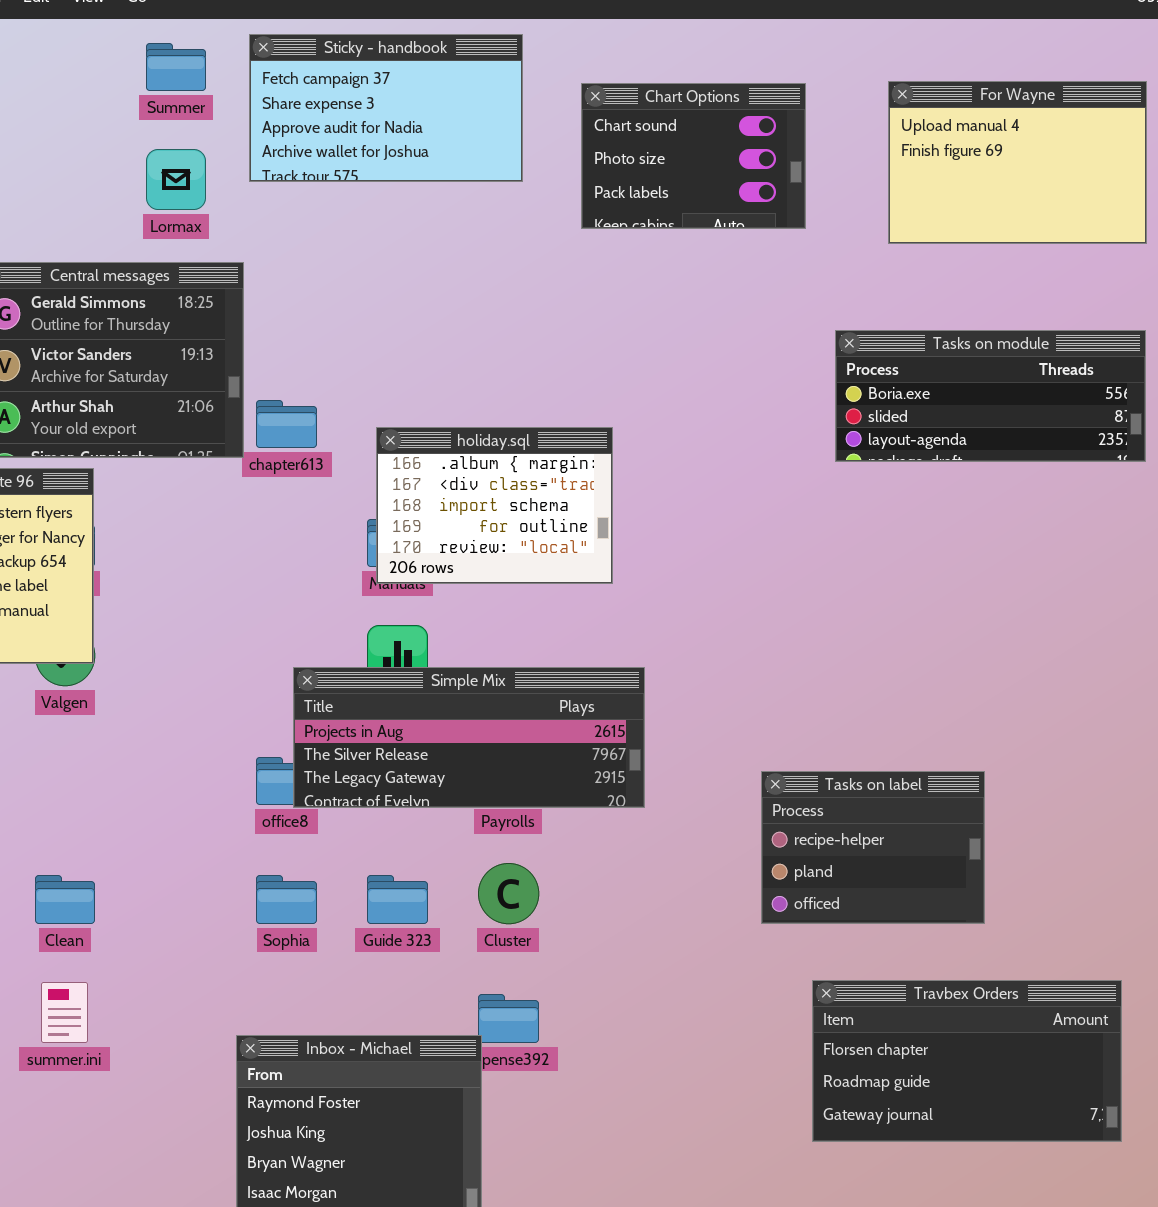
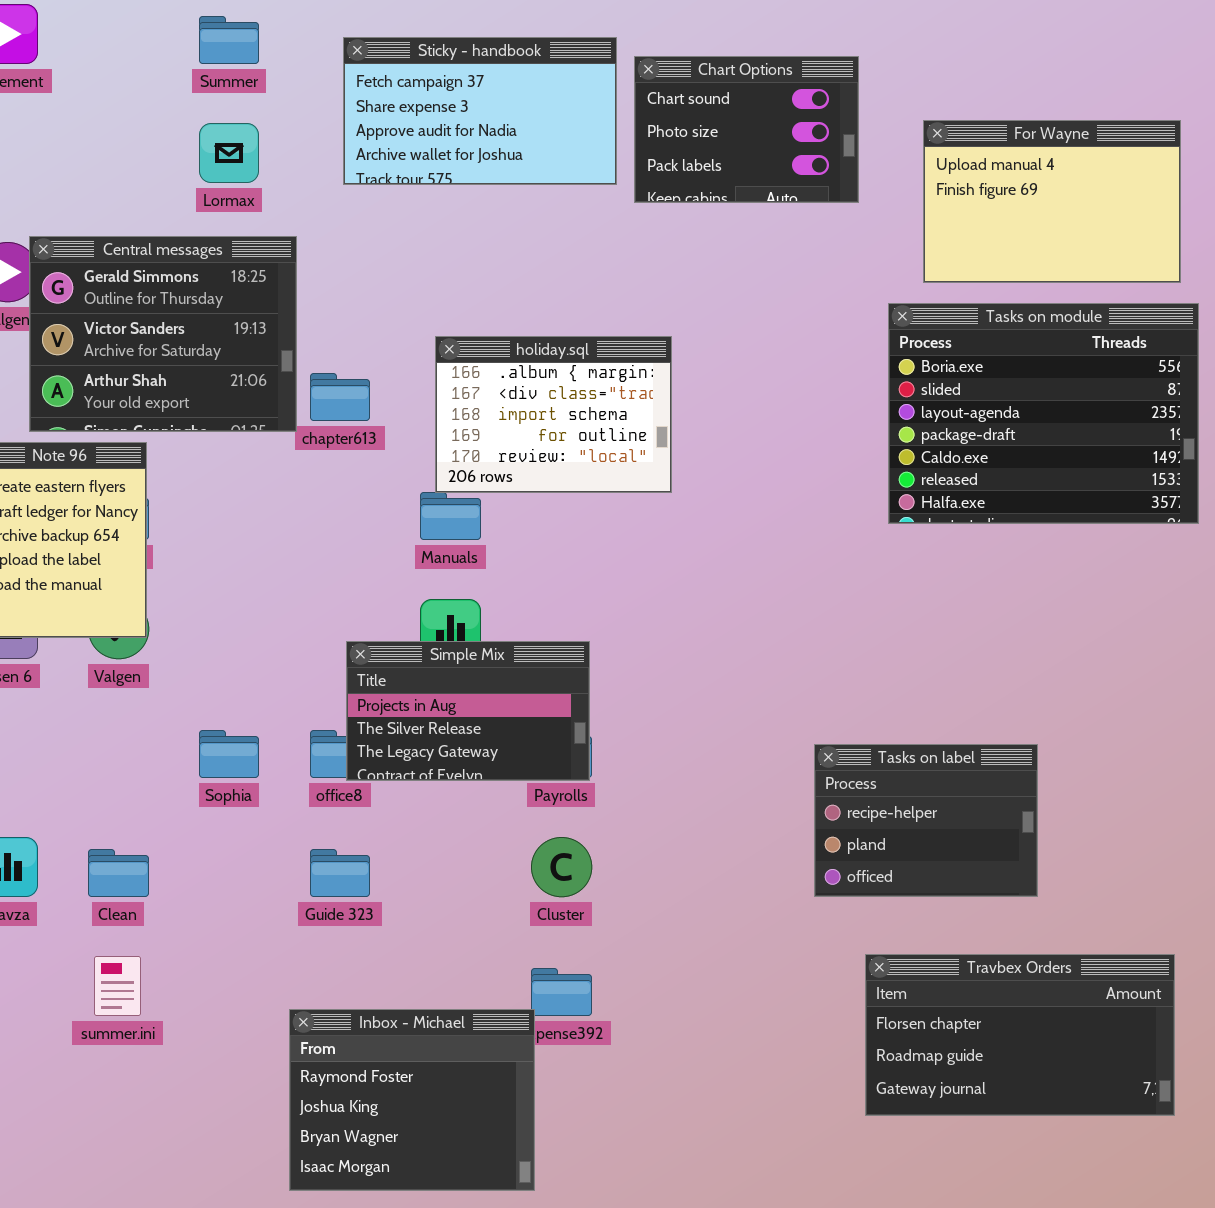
Sticky - handbook: [249,34,523,182] -> [343,37,617,185], moved
For Wayne: [888,81,1147,244] -> [923,120,1181,283], moved
Tasks on module: [835,330,1146,462] -> [888,303,1199,524], resized
holiday.sql: [376,427,613,584] -> [435,336,672,493], moved
Simple Mix: [293,667,645,808] -> [346,641,590,781], resized
Sophia: [256,875,317,924] -> [199,730,259,778], moved
Guide 323: [367,875,428,924] -> [310,849,370,897], moved

